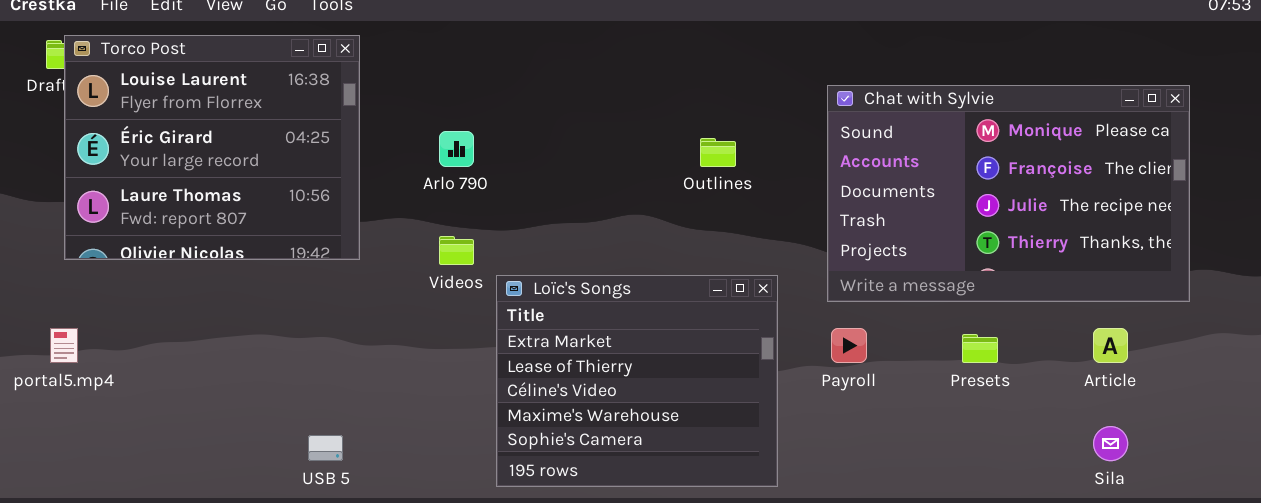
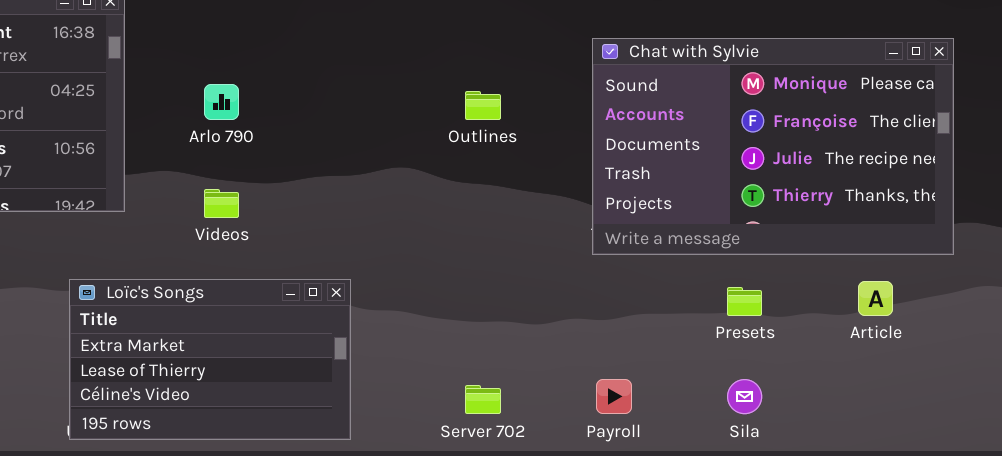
Loïc's Songs: [496,275,778,487] -> [69,279,351,440], moved, resized
Payroll: [831,328,867,363] -> [596,379,632,414], moved
Sila: [1093,426,1128,461] -> [727,379,762,414], moved

